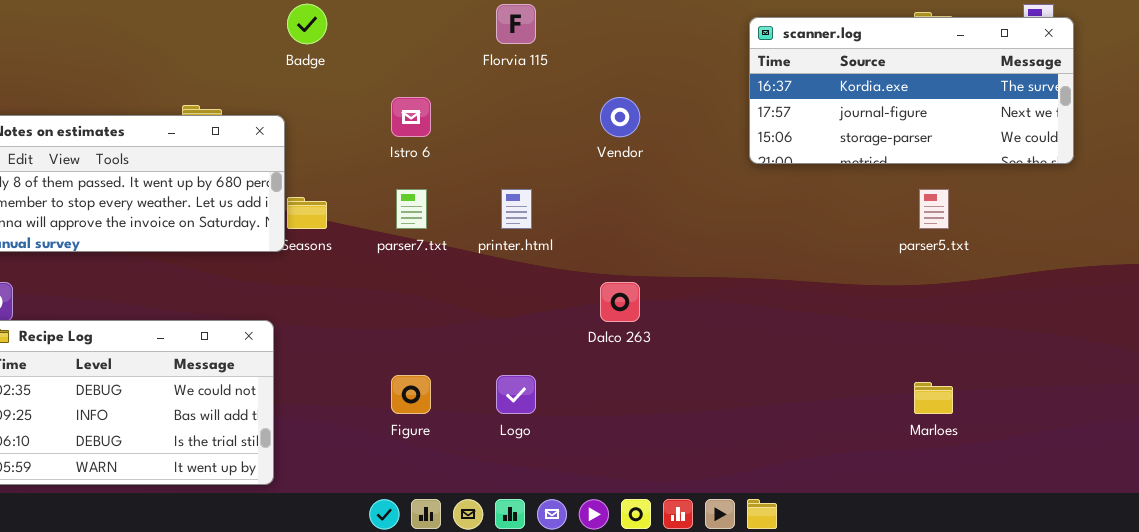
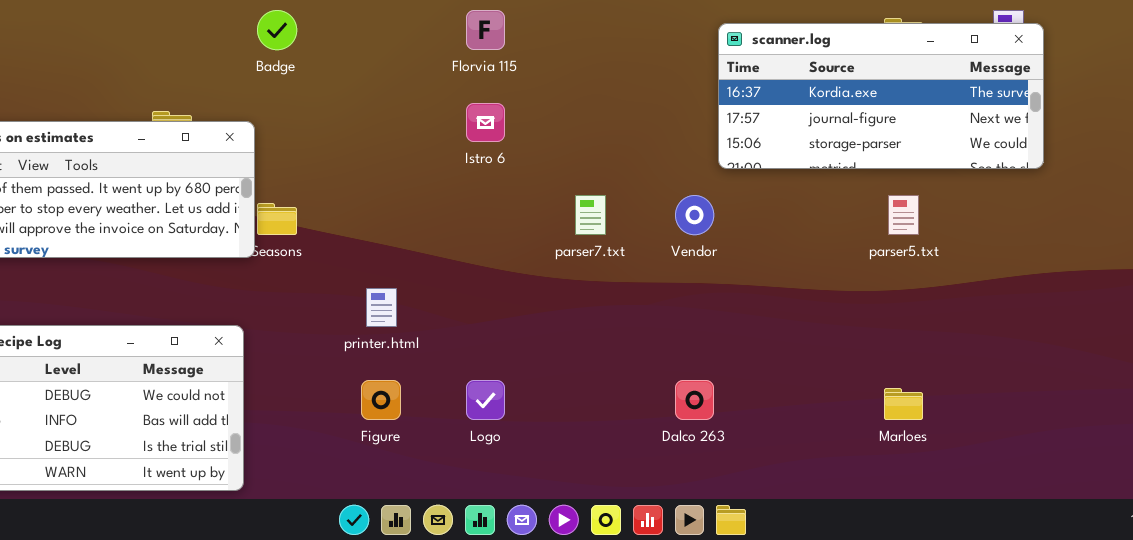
Istro 6: [391,97,431,137] -> [466,103,505,142], moved
Vendor: [600,97,640,137] -> [675,195,714,235], moved
parser7.txt: [396,189,427,229] -> [575,195,606,235], moved
printer.html: [501,189,532,229] -> [366,288,397,327], moved
Dalco 263: [600,282,640,322] -> [675,380,714,420], moved

